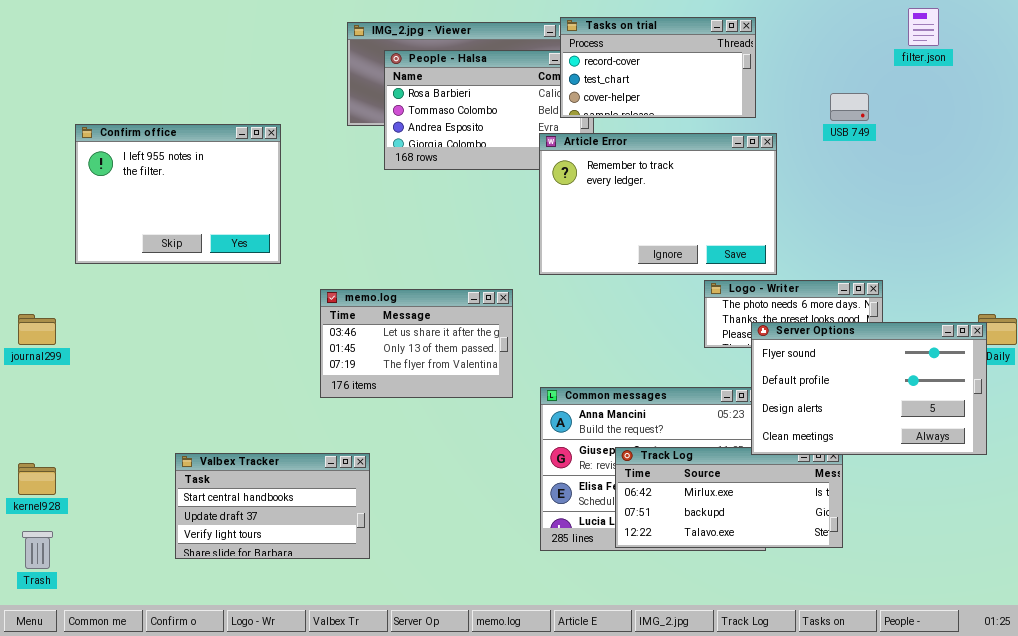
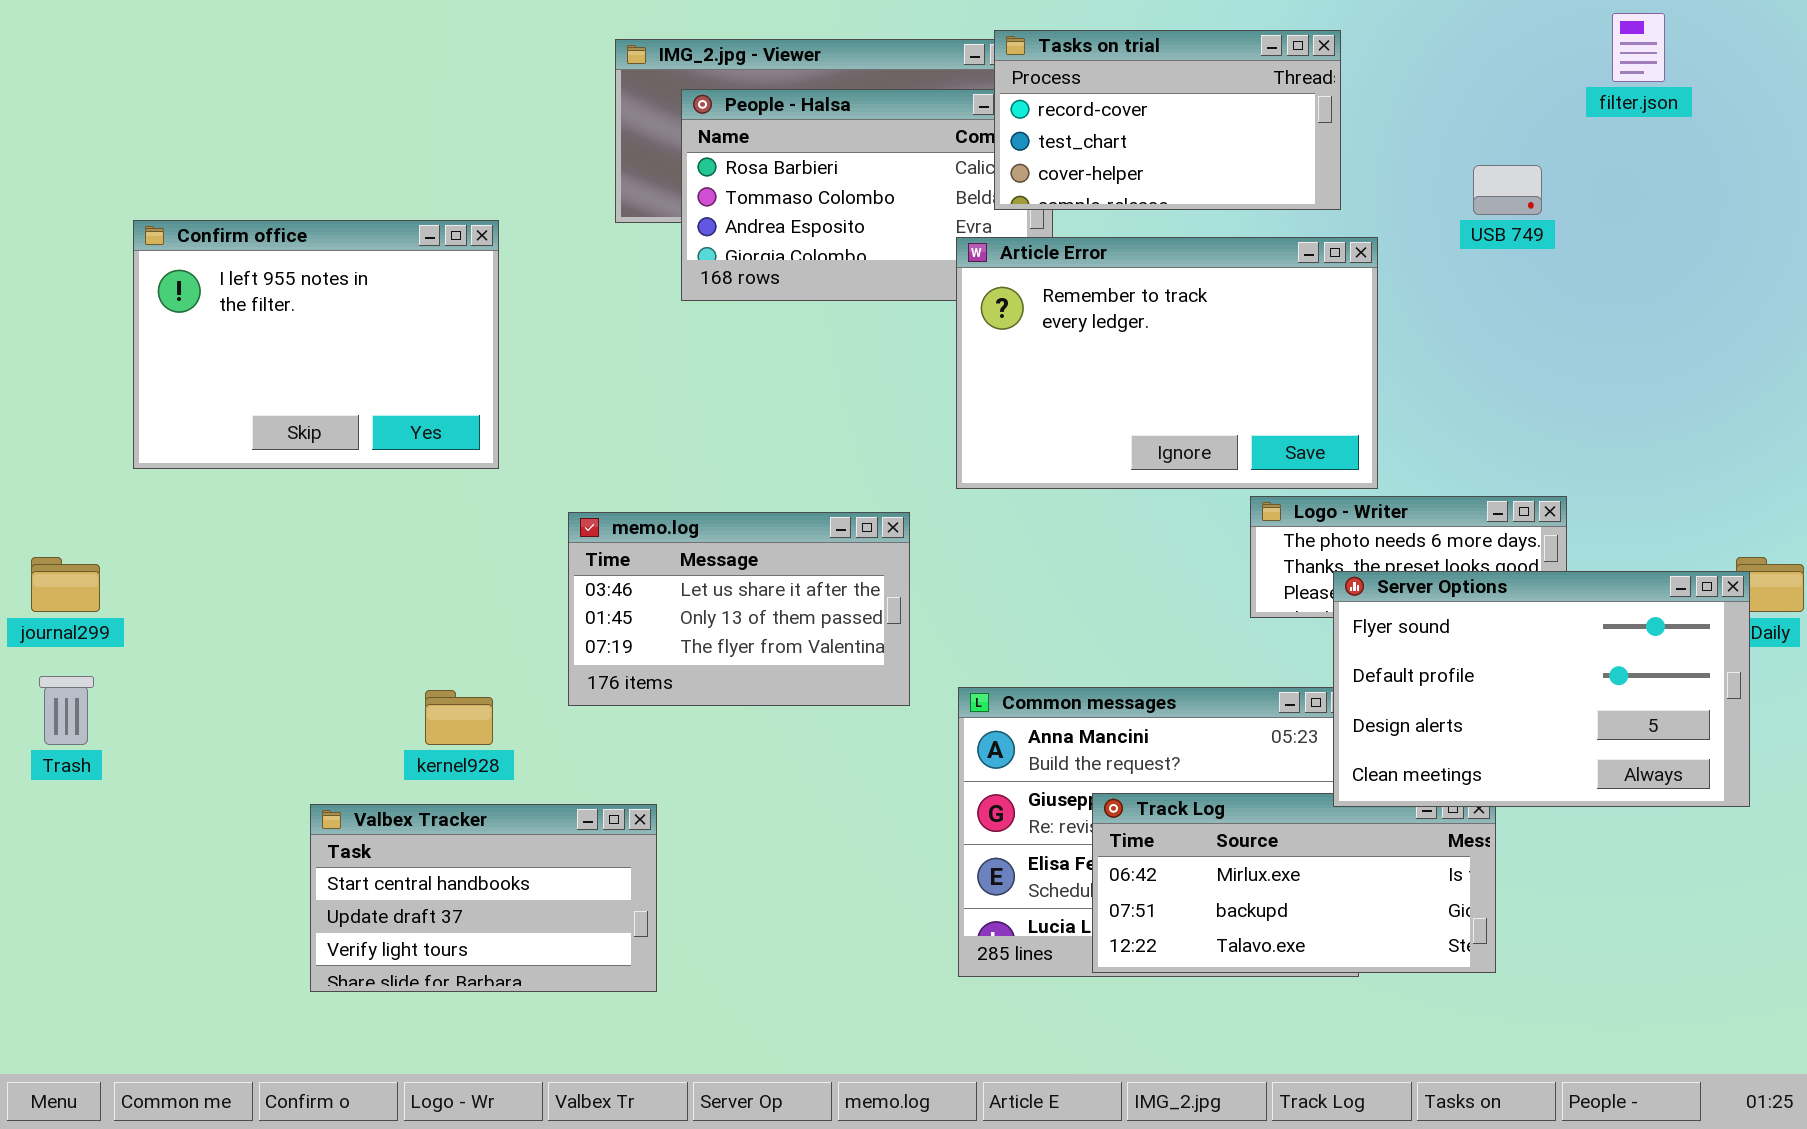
kernel928: [18,463,56,495] -> [425,690,493,745], moved
Trash: [22,531,53,569] -> [39,676,94,745], moved

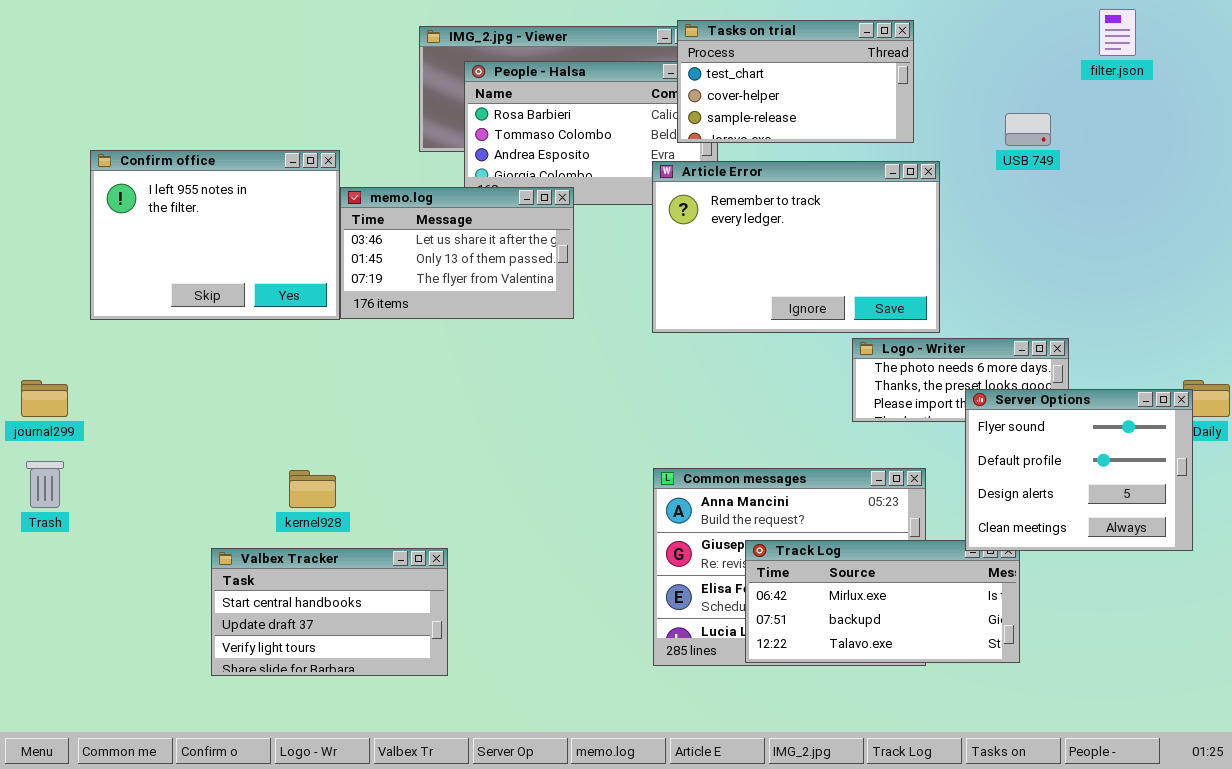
Tasks on trial: [994,30,1341,210] -> [677,20,914,143], scrolled down 1 row
memo.log: [568,512,910,706] -> [340,187,574,319], moved
Server Options: [1333,571,1750,807] -> [965,389,1193,551], resized

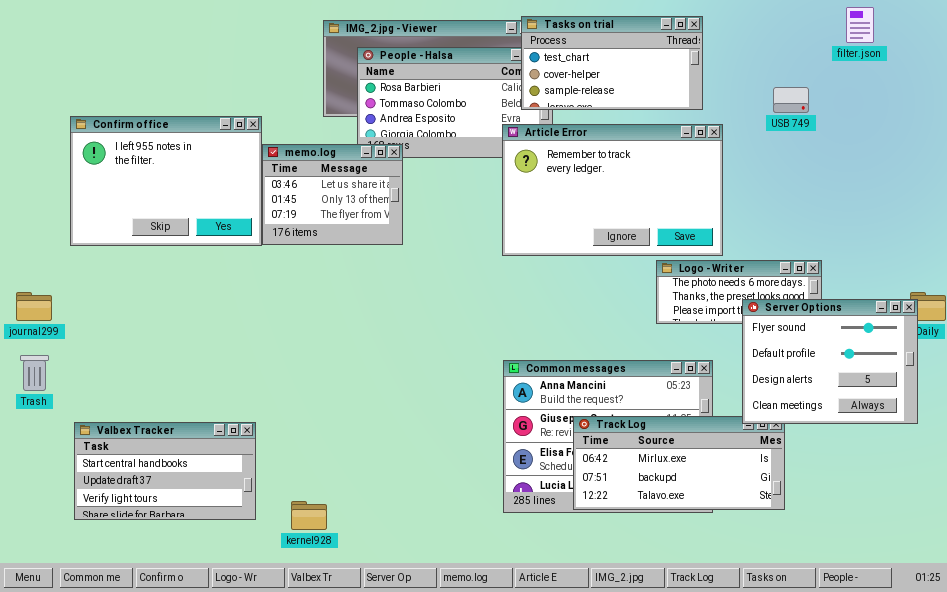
memo.log: [340,187,574,319] -> [262,144,403,245], resized
kernel928: [289,470,336,508] -> [291,501,327,530], moved
Valbex Tracker: [211,548,448,676] -> [74,422,256,520], moved

